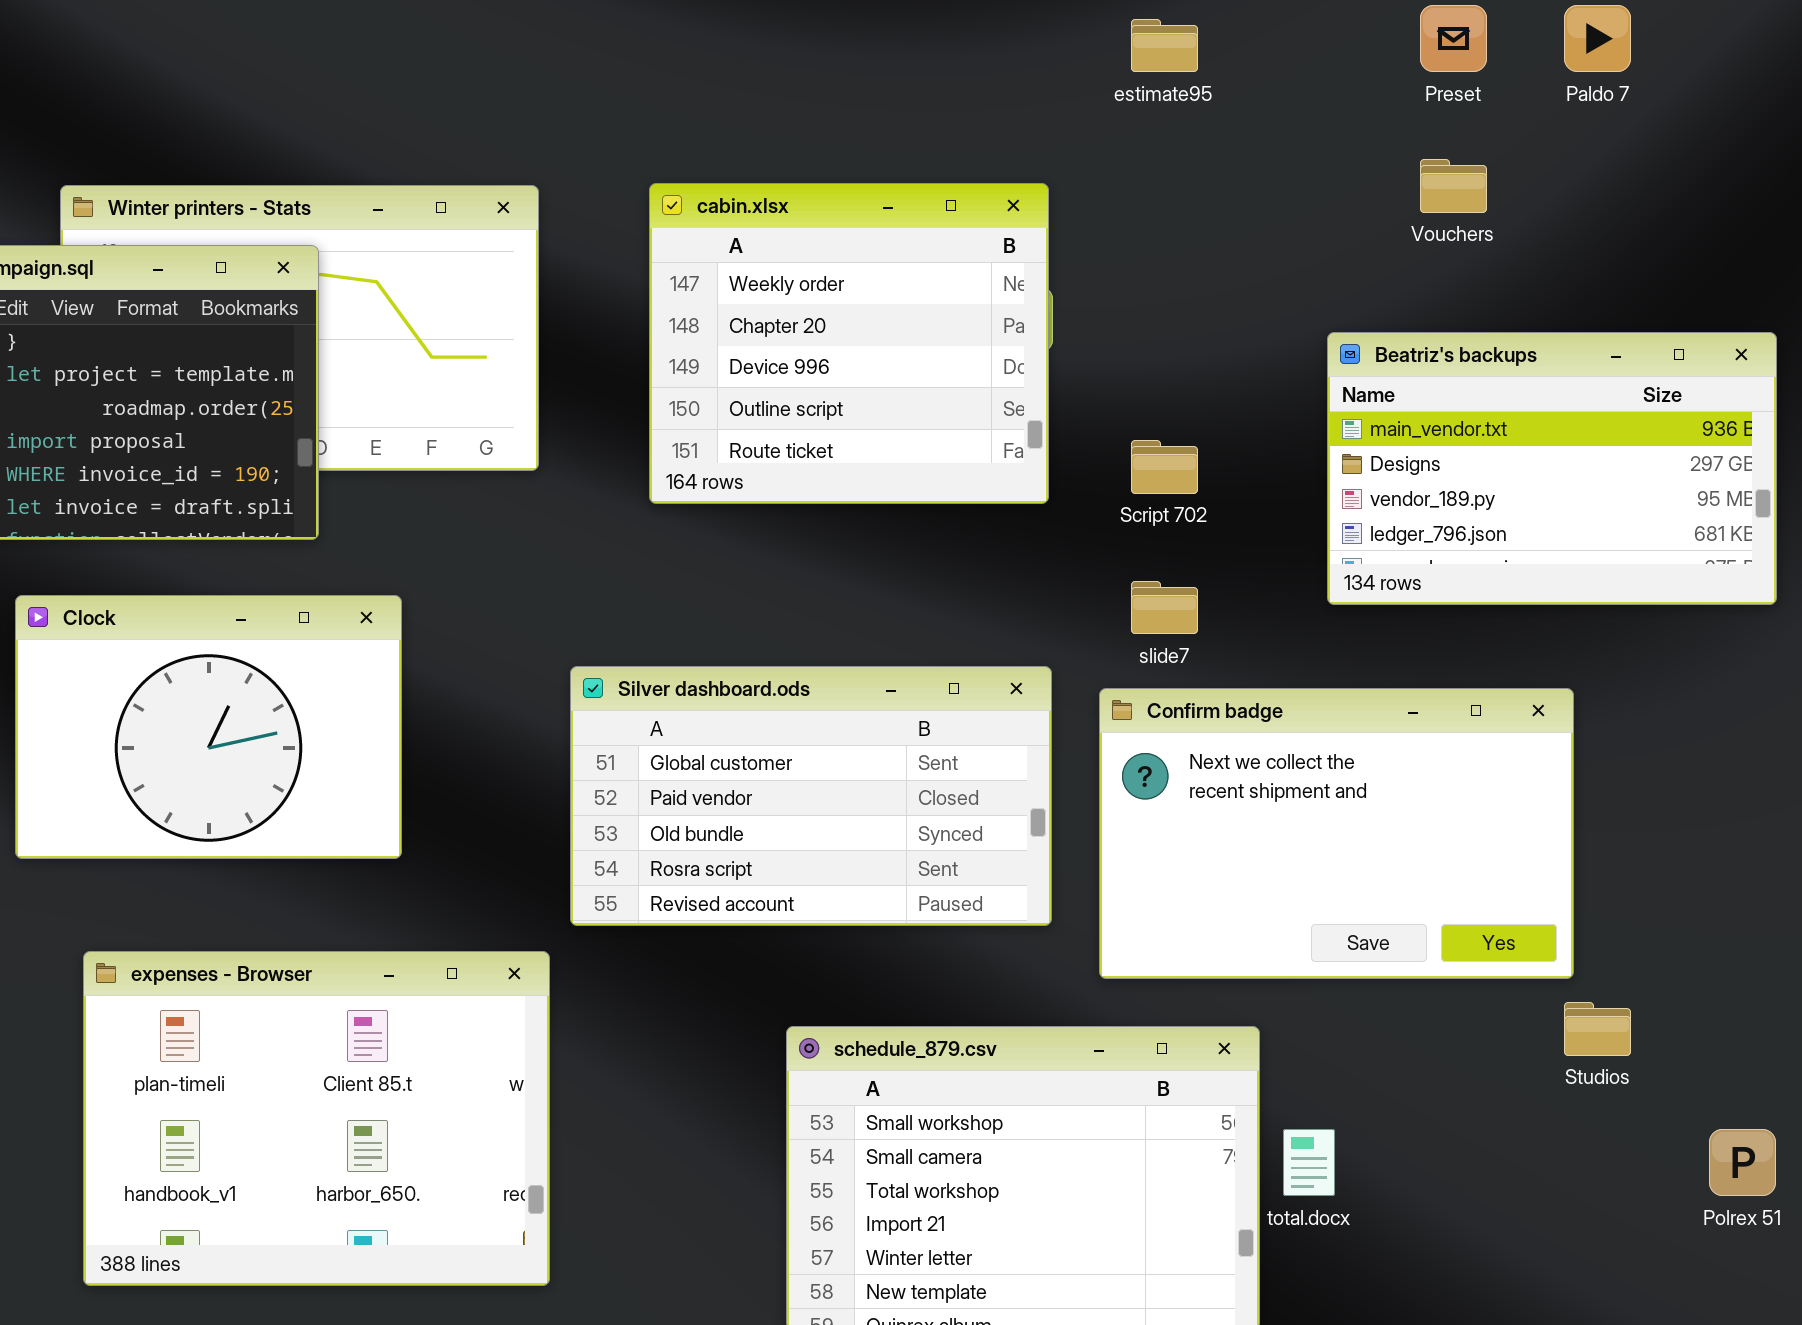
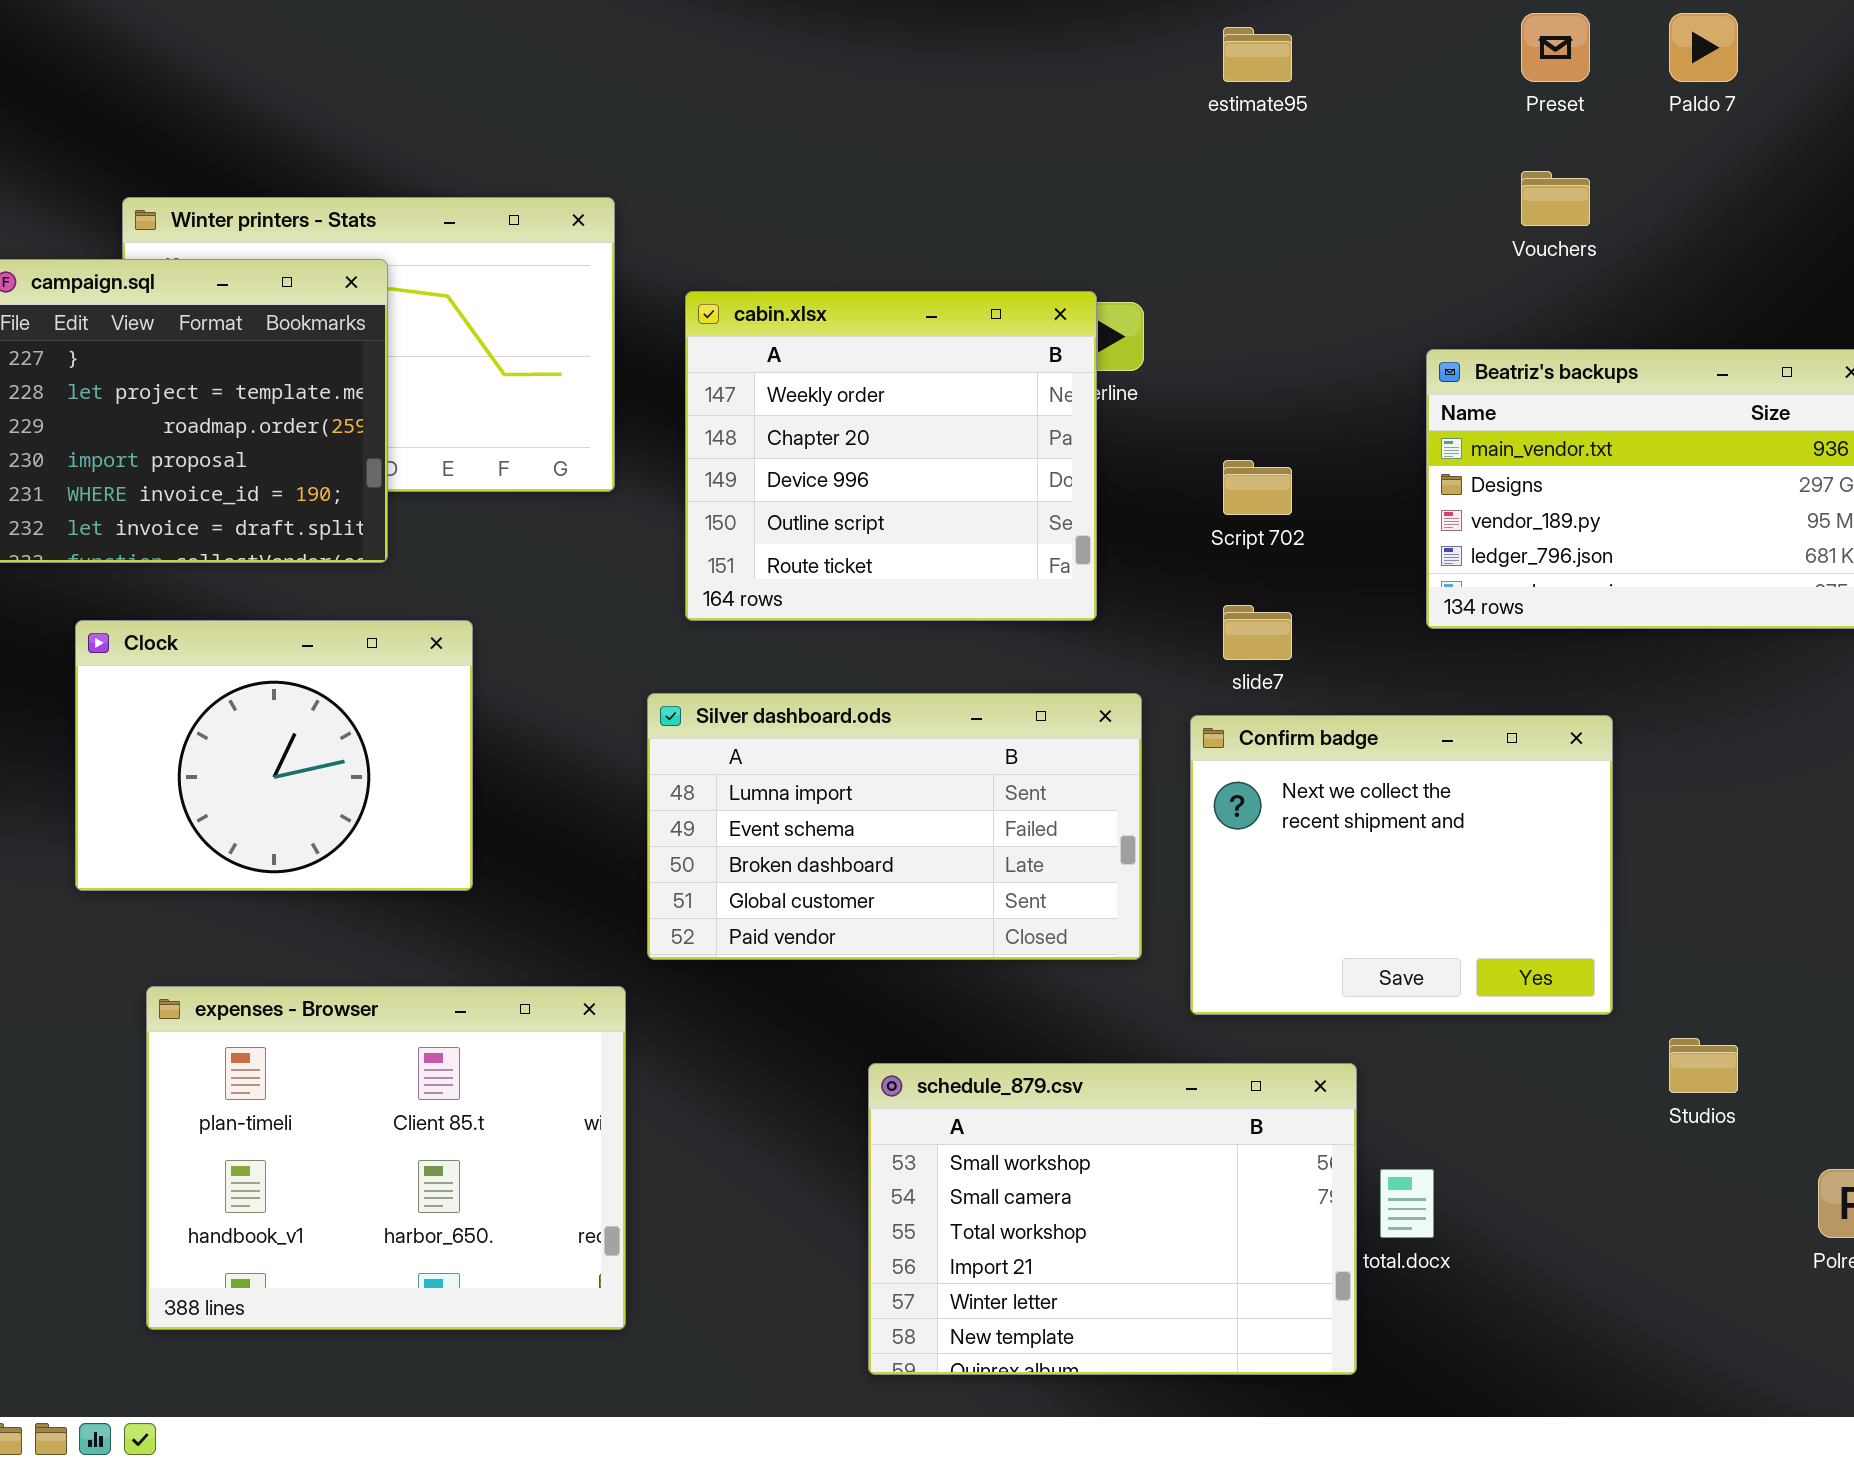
cabin.xlsx: [649,183,1049,504] -> [685,291,1097,621], moved
Silver dashboard.ods: [570,666,1052,926] -> [647,693,1142,960], scrolled up 3 rows
Confirm badge: [1099,688,1574,979] -> [1190,715,1613,1015], resized

